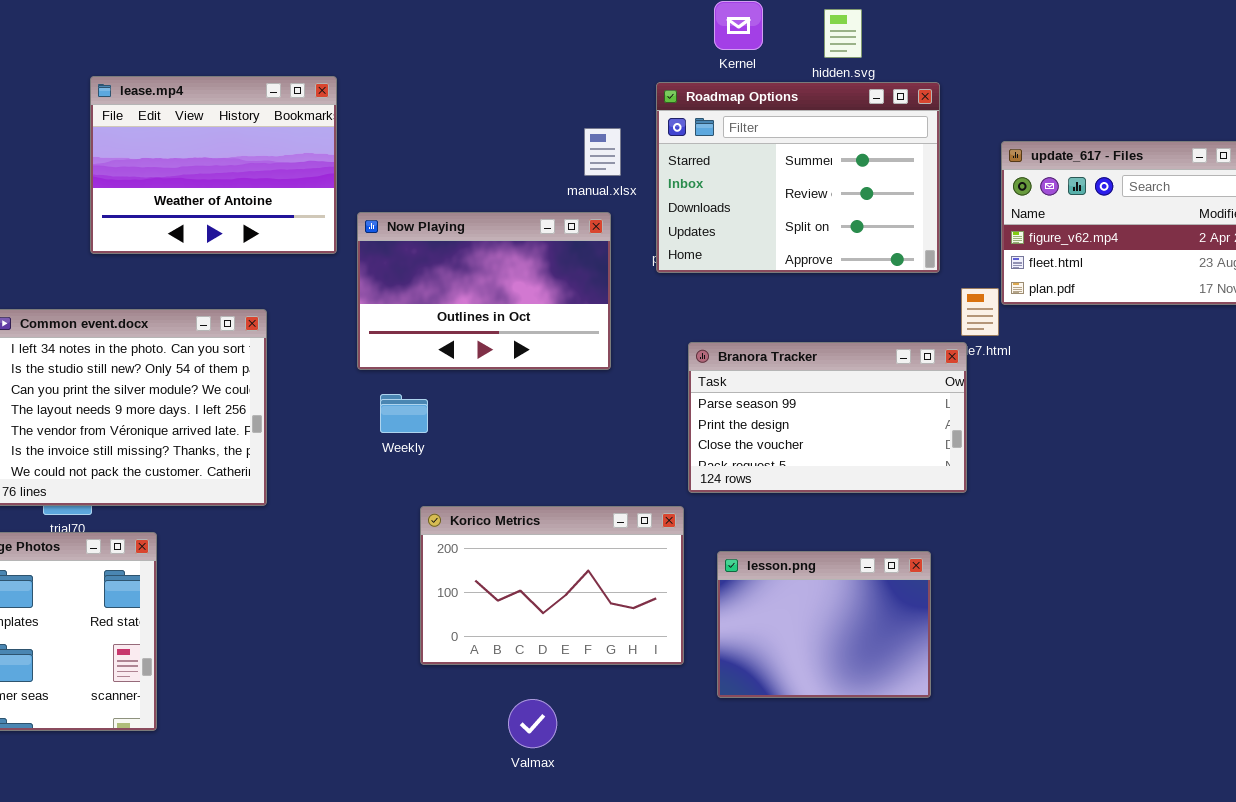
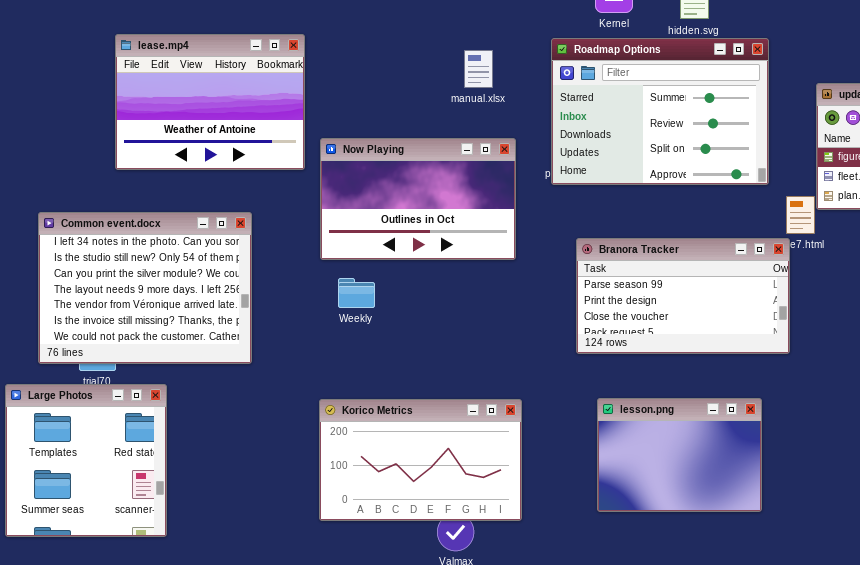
manual.xlsx: [584,128,621,176] -> [464,50,493,88], moved
Korico Metrics: [420,506,684,665] -> [319,399,522,521], moved

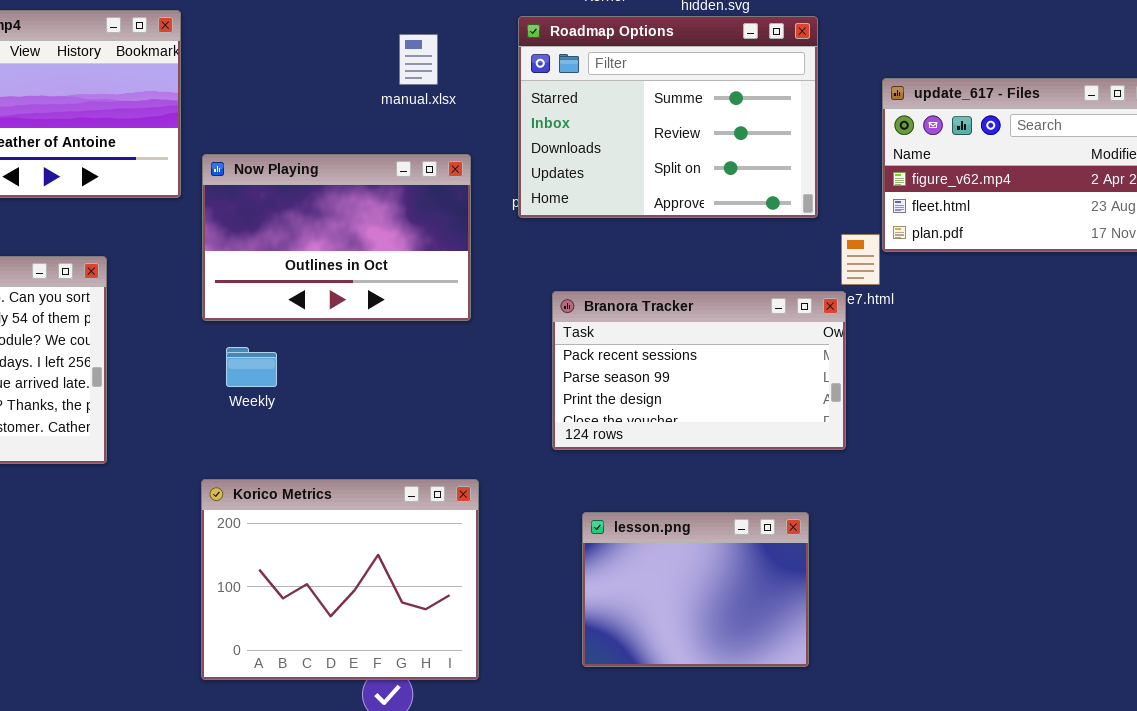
Branora Tracker: [576,238,790,354] -> [552,291,846,450], scrolled up 1 row
Korico Metrics: [319,399,522,521] -> [201,479,479,680], resized

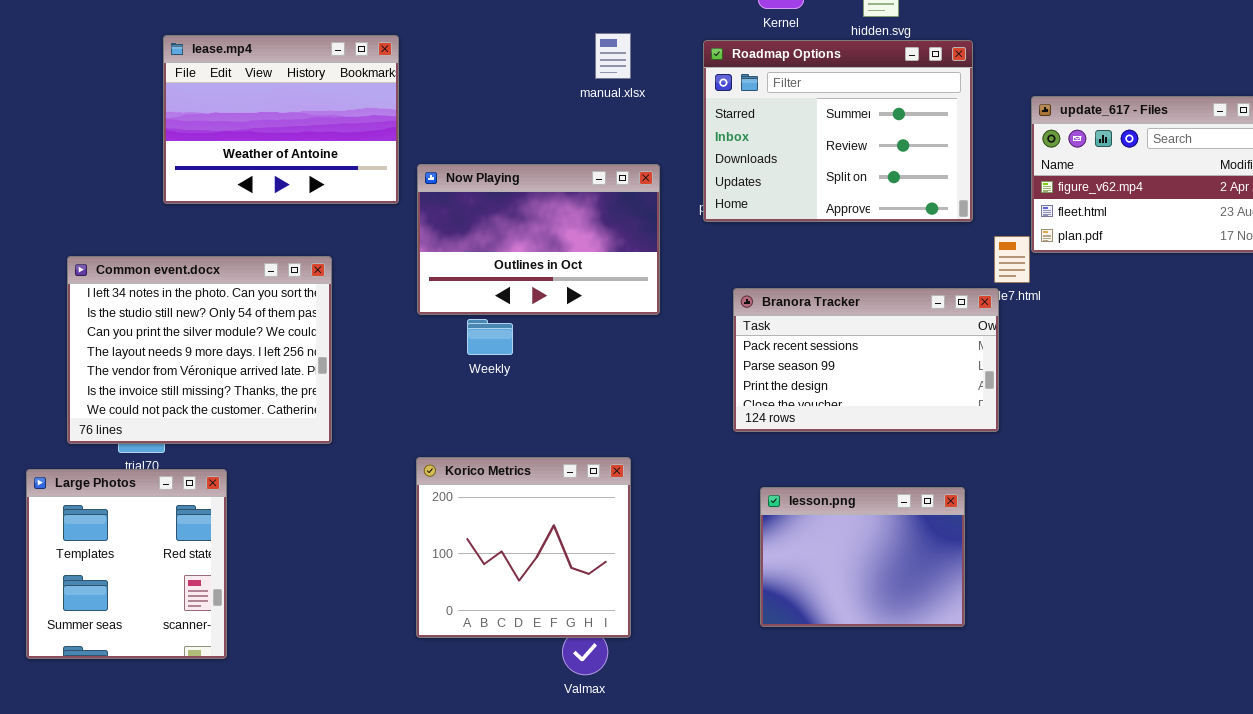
manual.xlsx: [399,34,438,85] -> [595,33,631,79], moved
Weekly: [226,347,277,387] -> [467,319,513,355], moved
Korico Metrics: [201,479,479,680] -> [416,457,631,638], resized

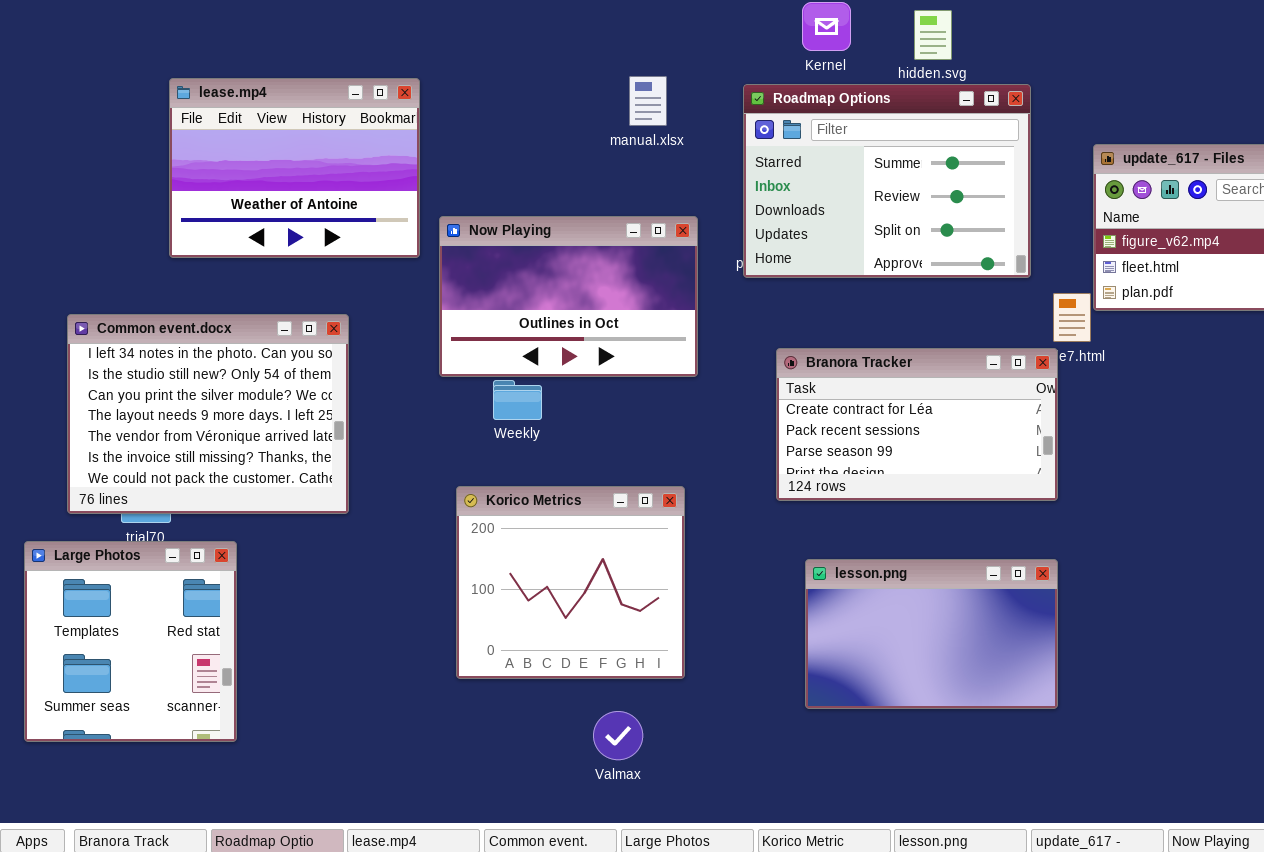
Branora Tracker: [733,288,999,432] -> [776,348,1058,501], scrolled up 1 row
Korico Metrics: [416,457,631,638] -> [456,486,685,679], moved
lesson.png: [760,487,965,627] -> [805,559,1058,709], resized

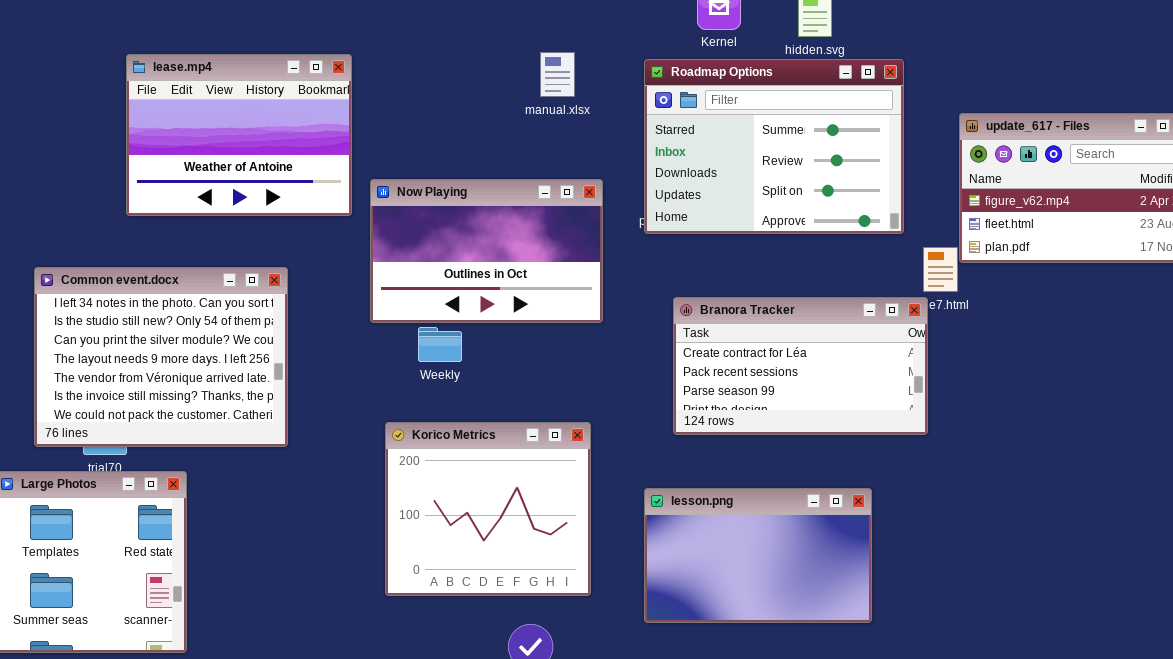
lesson.png: [805,559,1058,709] -> [644,488,872,623], moved

